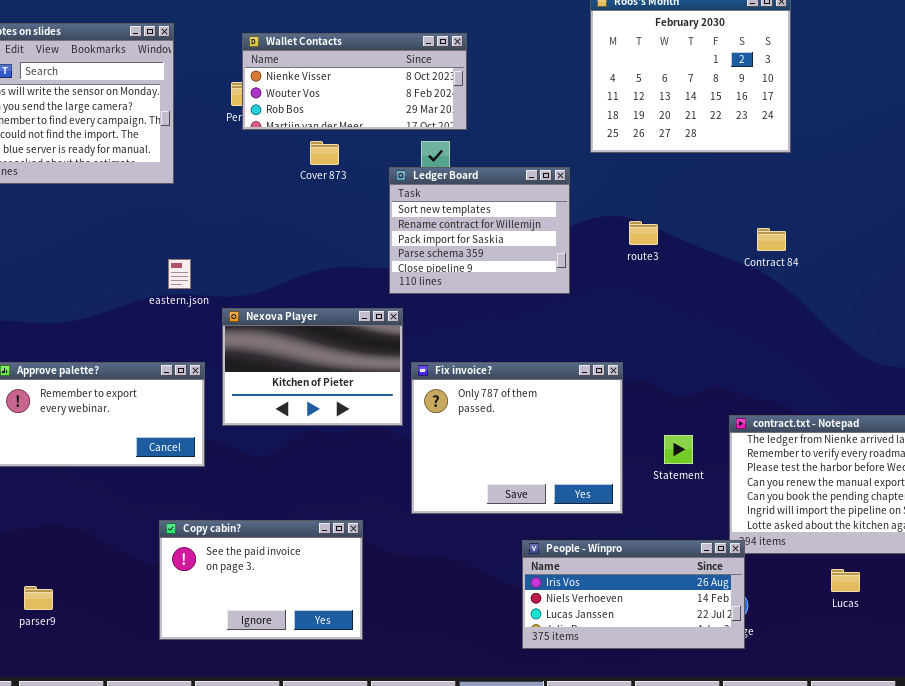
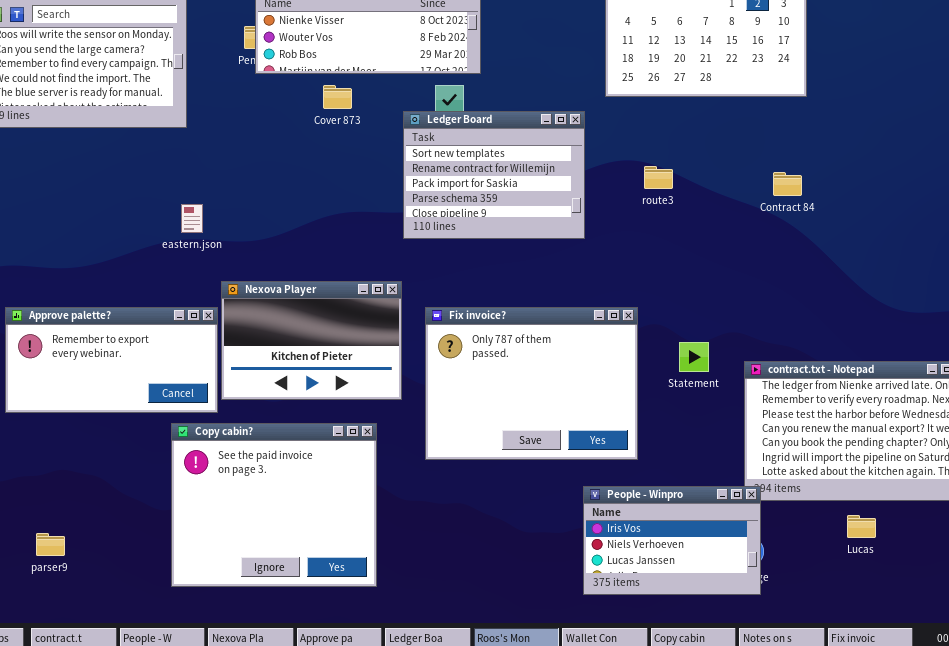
Nexova Player: [222,308,403,426] -> [221,281,402,400], moved
Statement: [664,435,693,464] -> [679,342,709,372], moved
Copy cabin?: [159,520,363,640] -> [171,423,377,587], resized
People - Winpro: [522,540,745,649] -> [583,486,761,595], resized

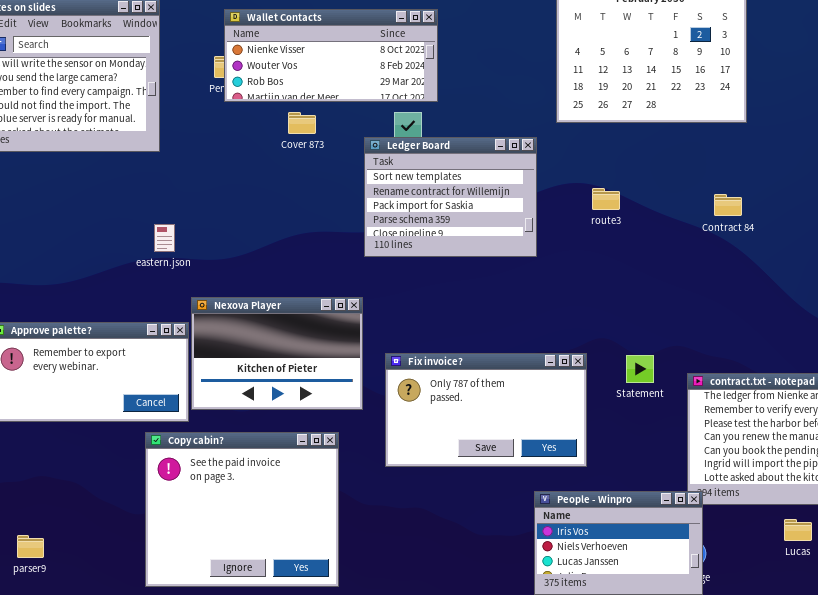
Fix invoice?: [425,307,638,460] -> [385,353,587,467], resized

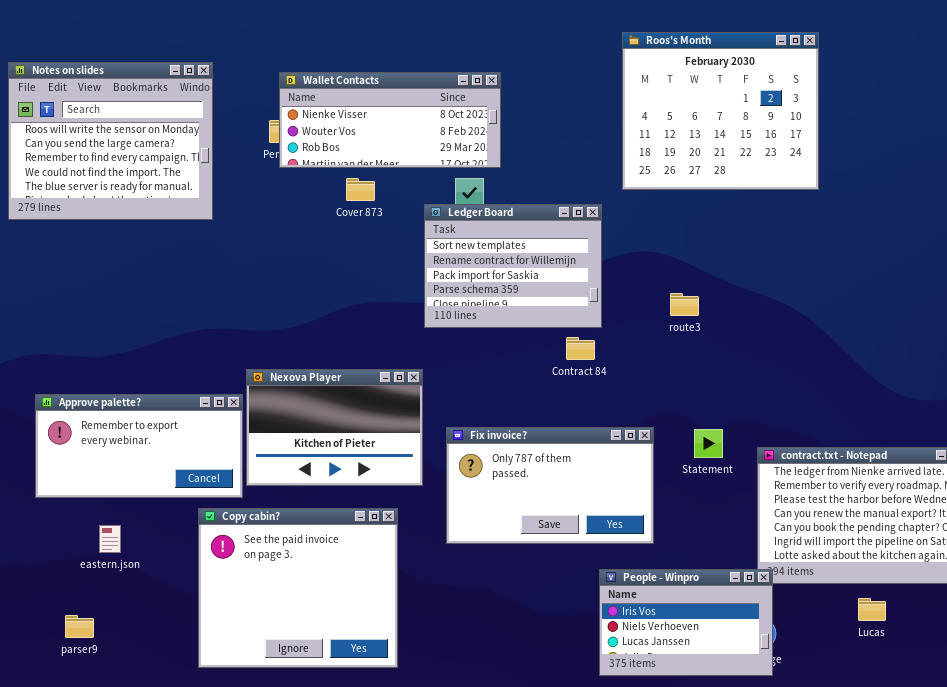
route3: [592,188,620,210] -> [670,293,699,316], moved
Contract 84: [714,194,742,216] -> [566,337,595,360], moved
eastern.json: [154,224,175,252] -> [99,525,121,553], moved

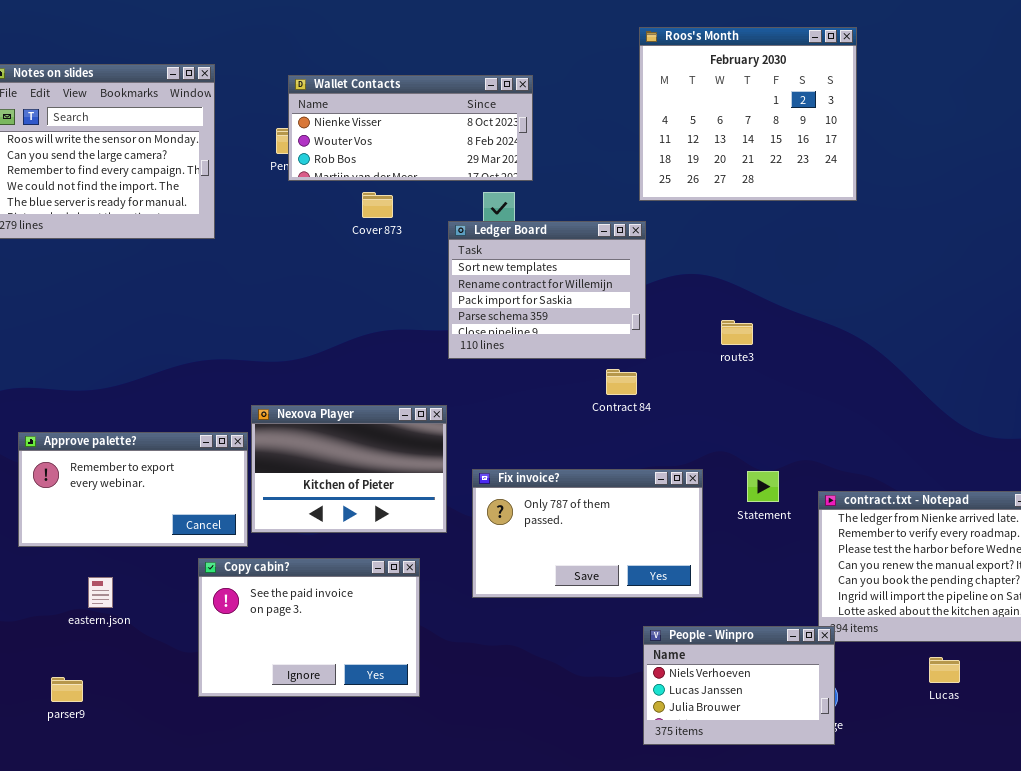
Roos's Month: [622,32,819,190] -> [639,27,857,201], moved
Copy cabin?: [198,508,398,668] -> [198,558,420,697], resized
People - Winpro: [599,569,773,676] -> [643,626,835,745], scrolled down 1 row

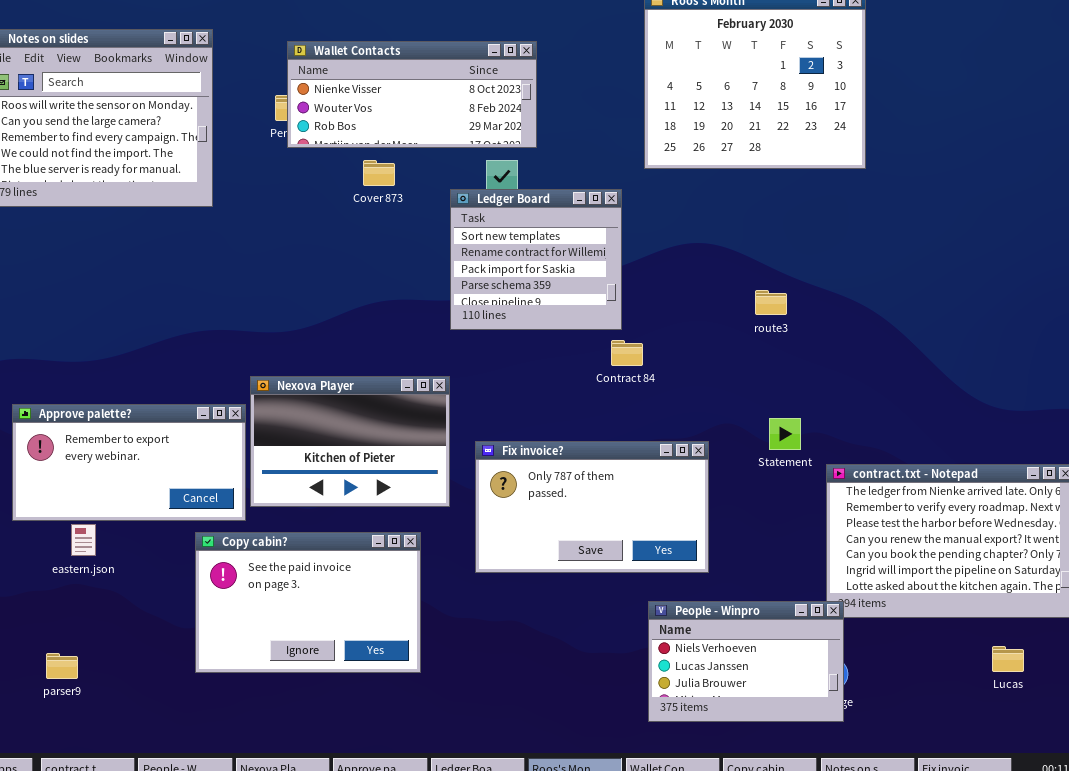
Ledger Board: [448,221,646,359] -> [450,189,622,330], resized
route3: [721,320,753,345] -> [755,290,787,315], moved
Statement: [747,471,779,502] -> [769,418,801,450], moved
eastern.json: [88,577,113,608] -> [71,524,96,556], moved
Lucas: [929,657,960,683] -> [992,646,1024,672], moved

